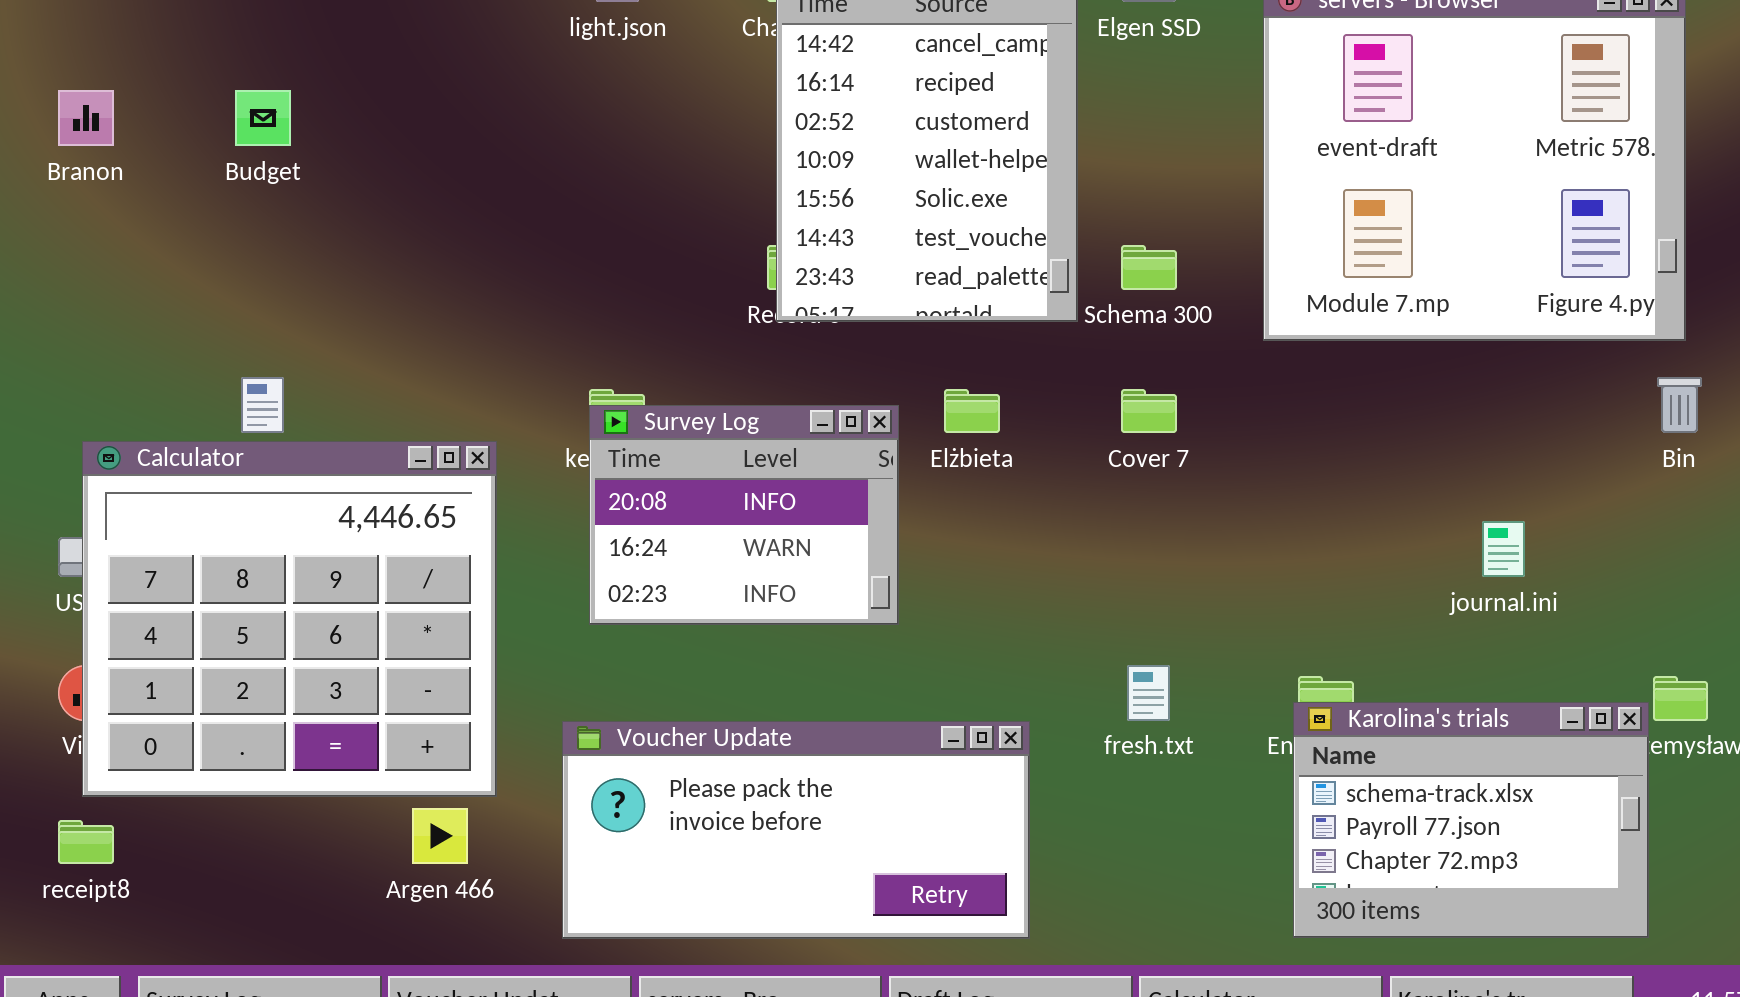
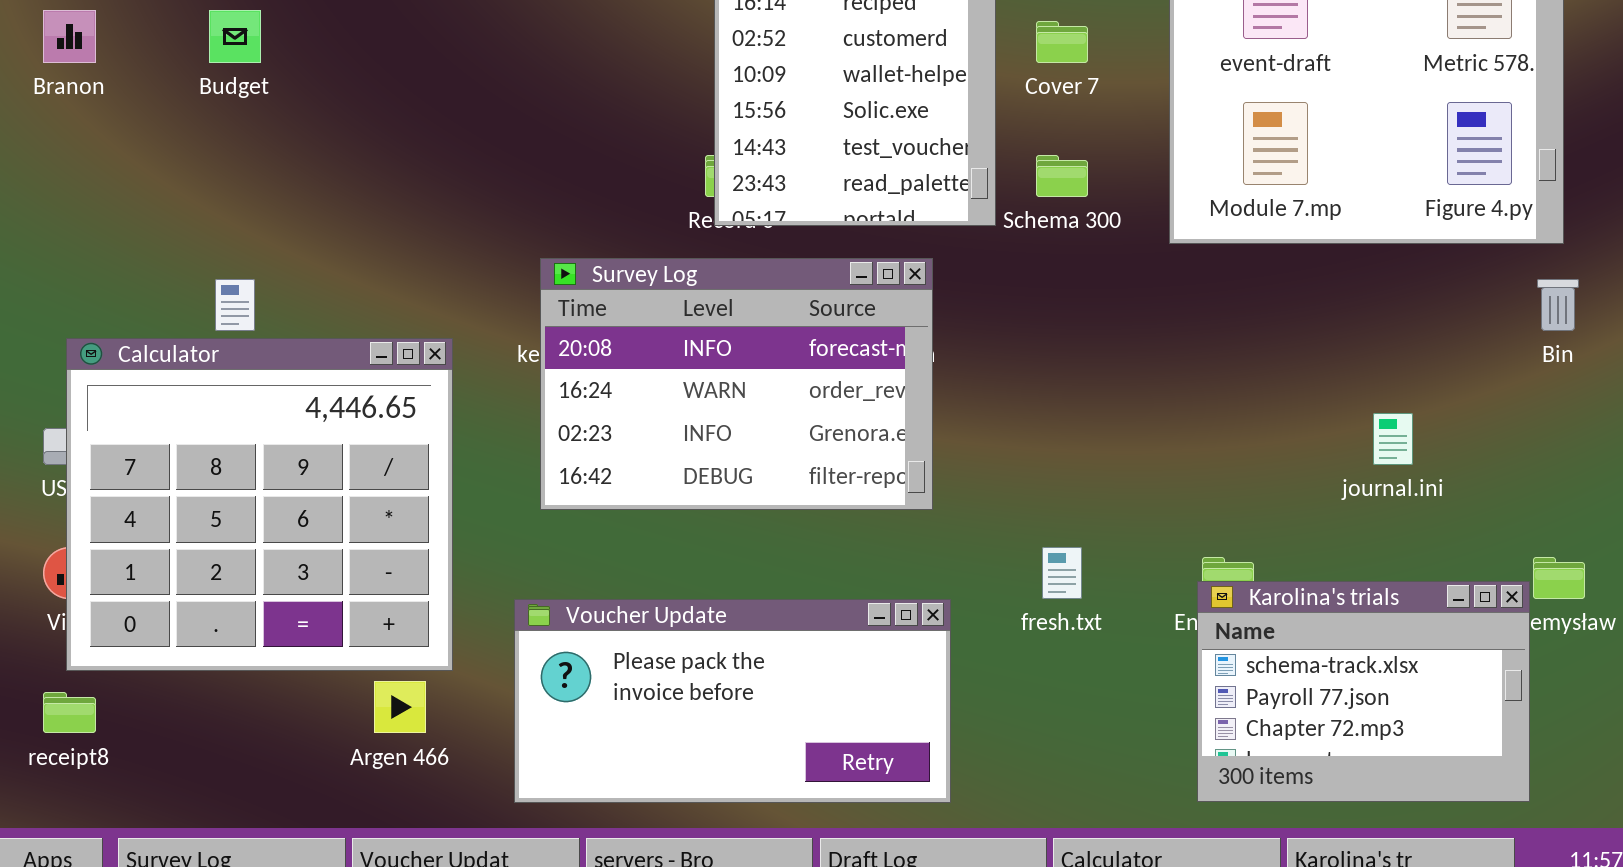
Cover 7: [1121,389,1177,433] -> [1036,21,1088,63], moved
Survey Log: [589,405,899,625] -> [540,258,933,510], resized

